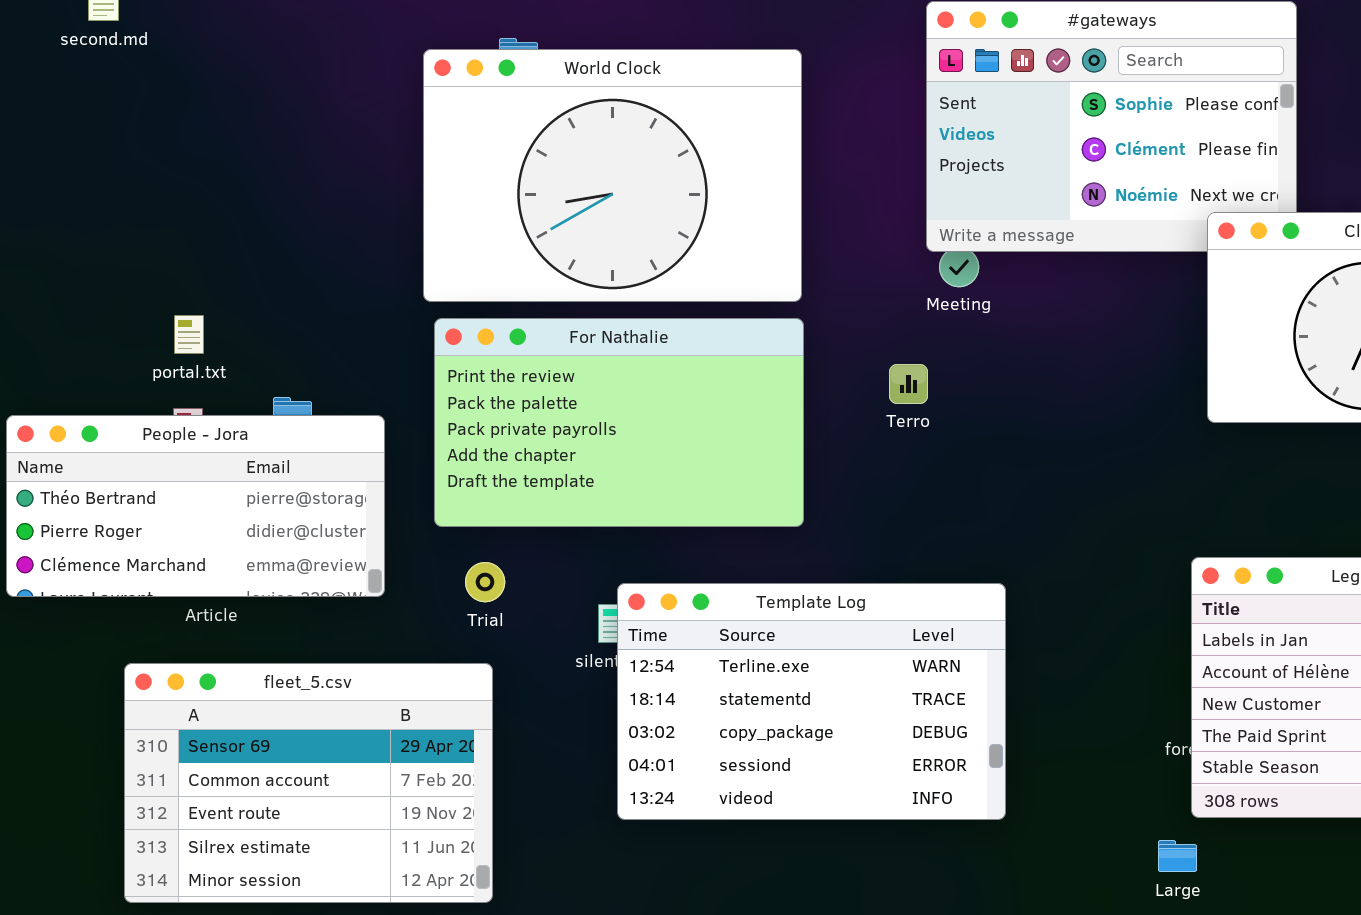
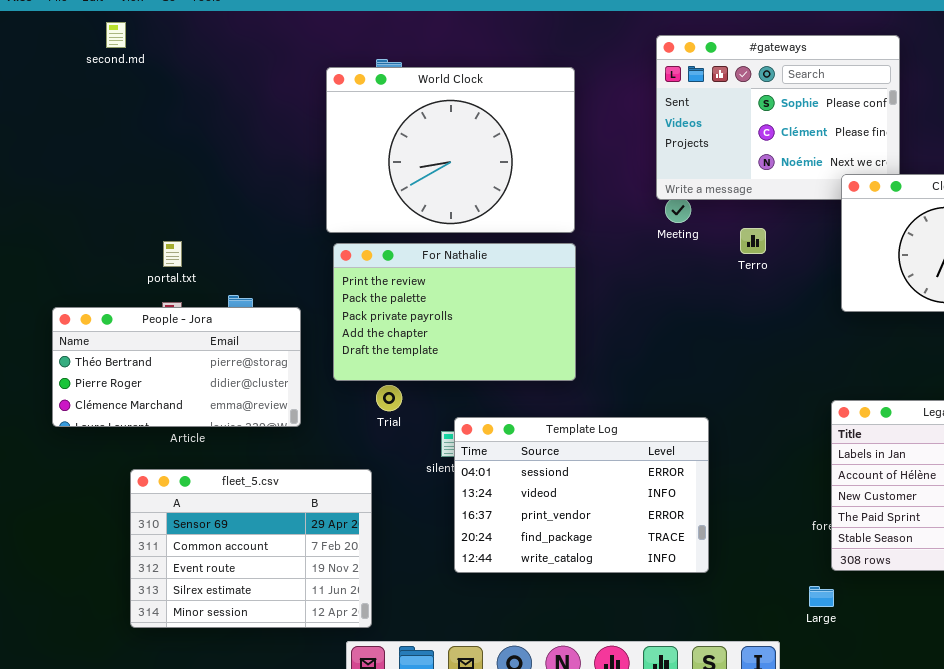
Terro: [889,364,928,404] -> [740,228,766,254], moved
Trial: [465,562,505,602] -> [376,385,402,411], moved
Template Log: [617,583,1006,820] -> [454,417,709,573], scrolled down 3 rows

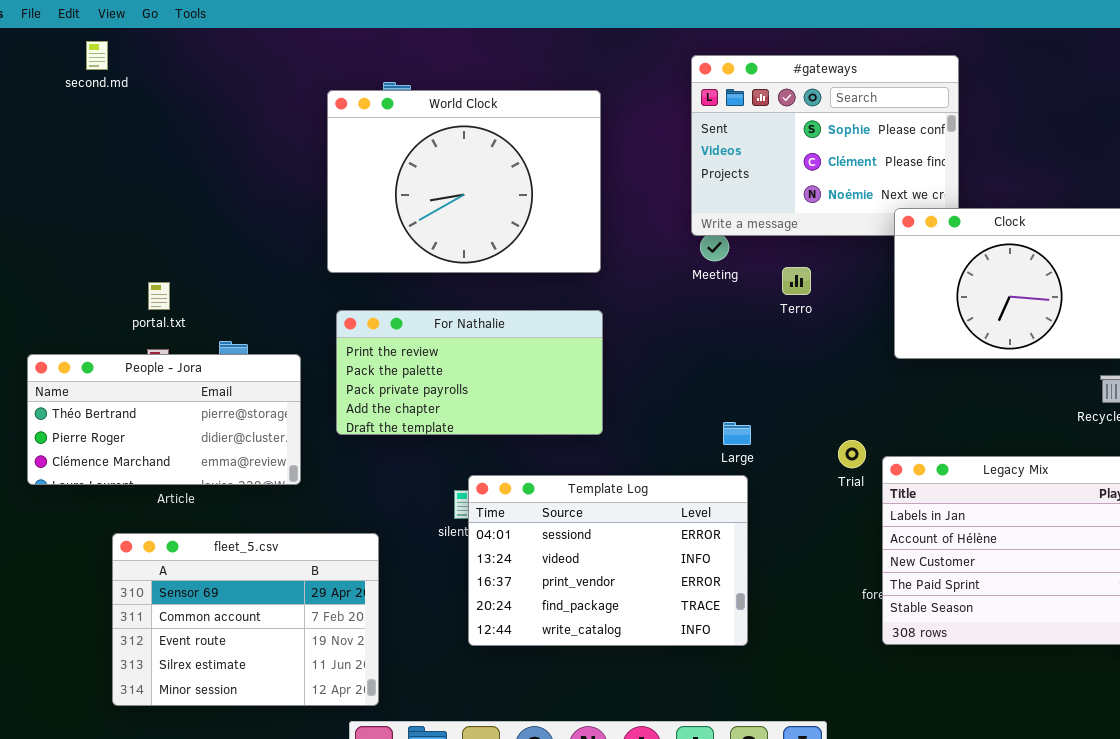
For Nathalie: [333,243,576,381] -> [336,310,603,435], resized
Trial: [376,385,402,411] -> [838,440,866,468], moved
Large: [809,586,834,607] -> [723,422,751,445], moved

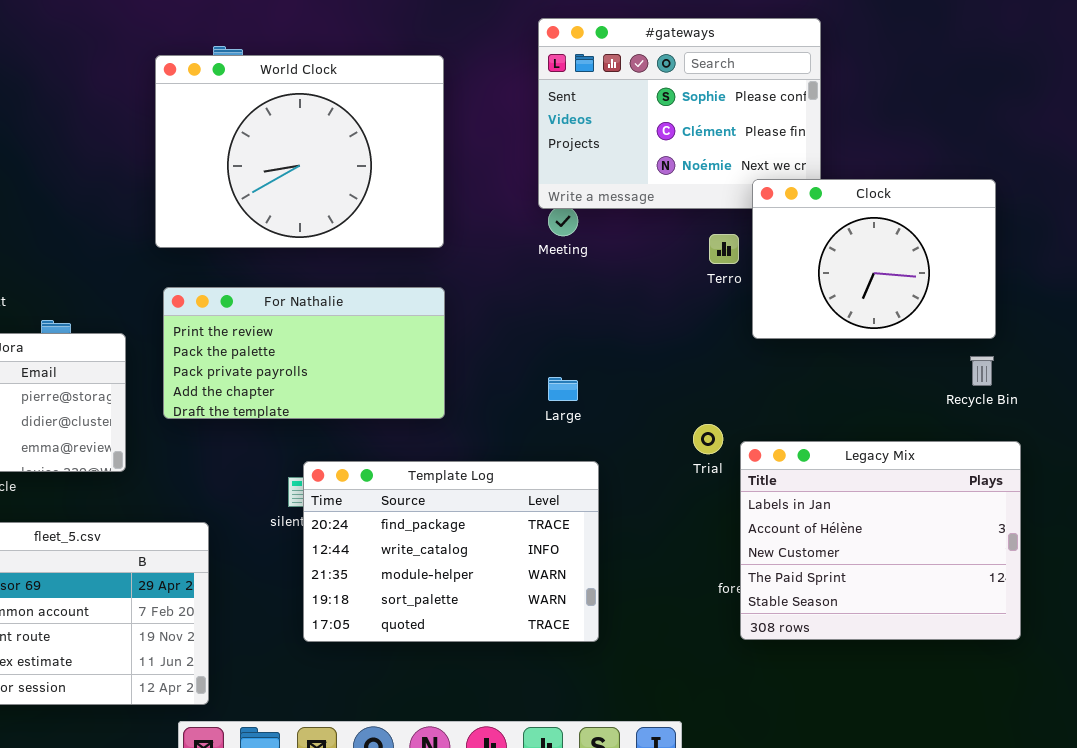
Terro: [782,267,811,295] -> [709,234,739,264], moved
Large: [723,422,751,445] -> [548,377,578,401], moved
Template Log: [468,475,748,646] -> [303,461,599,642], scrolled down 3 rows

